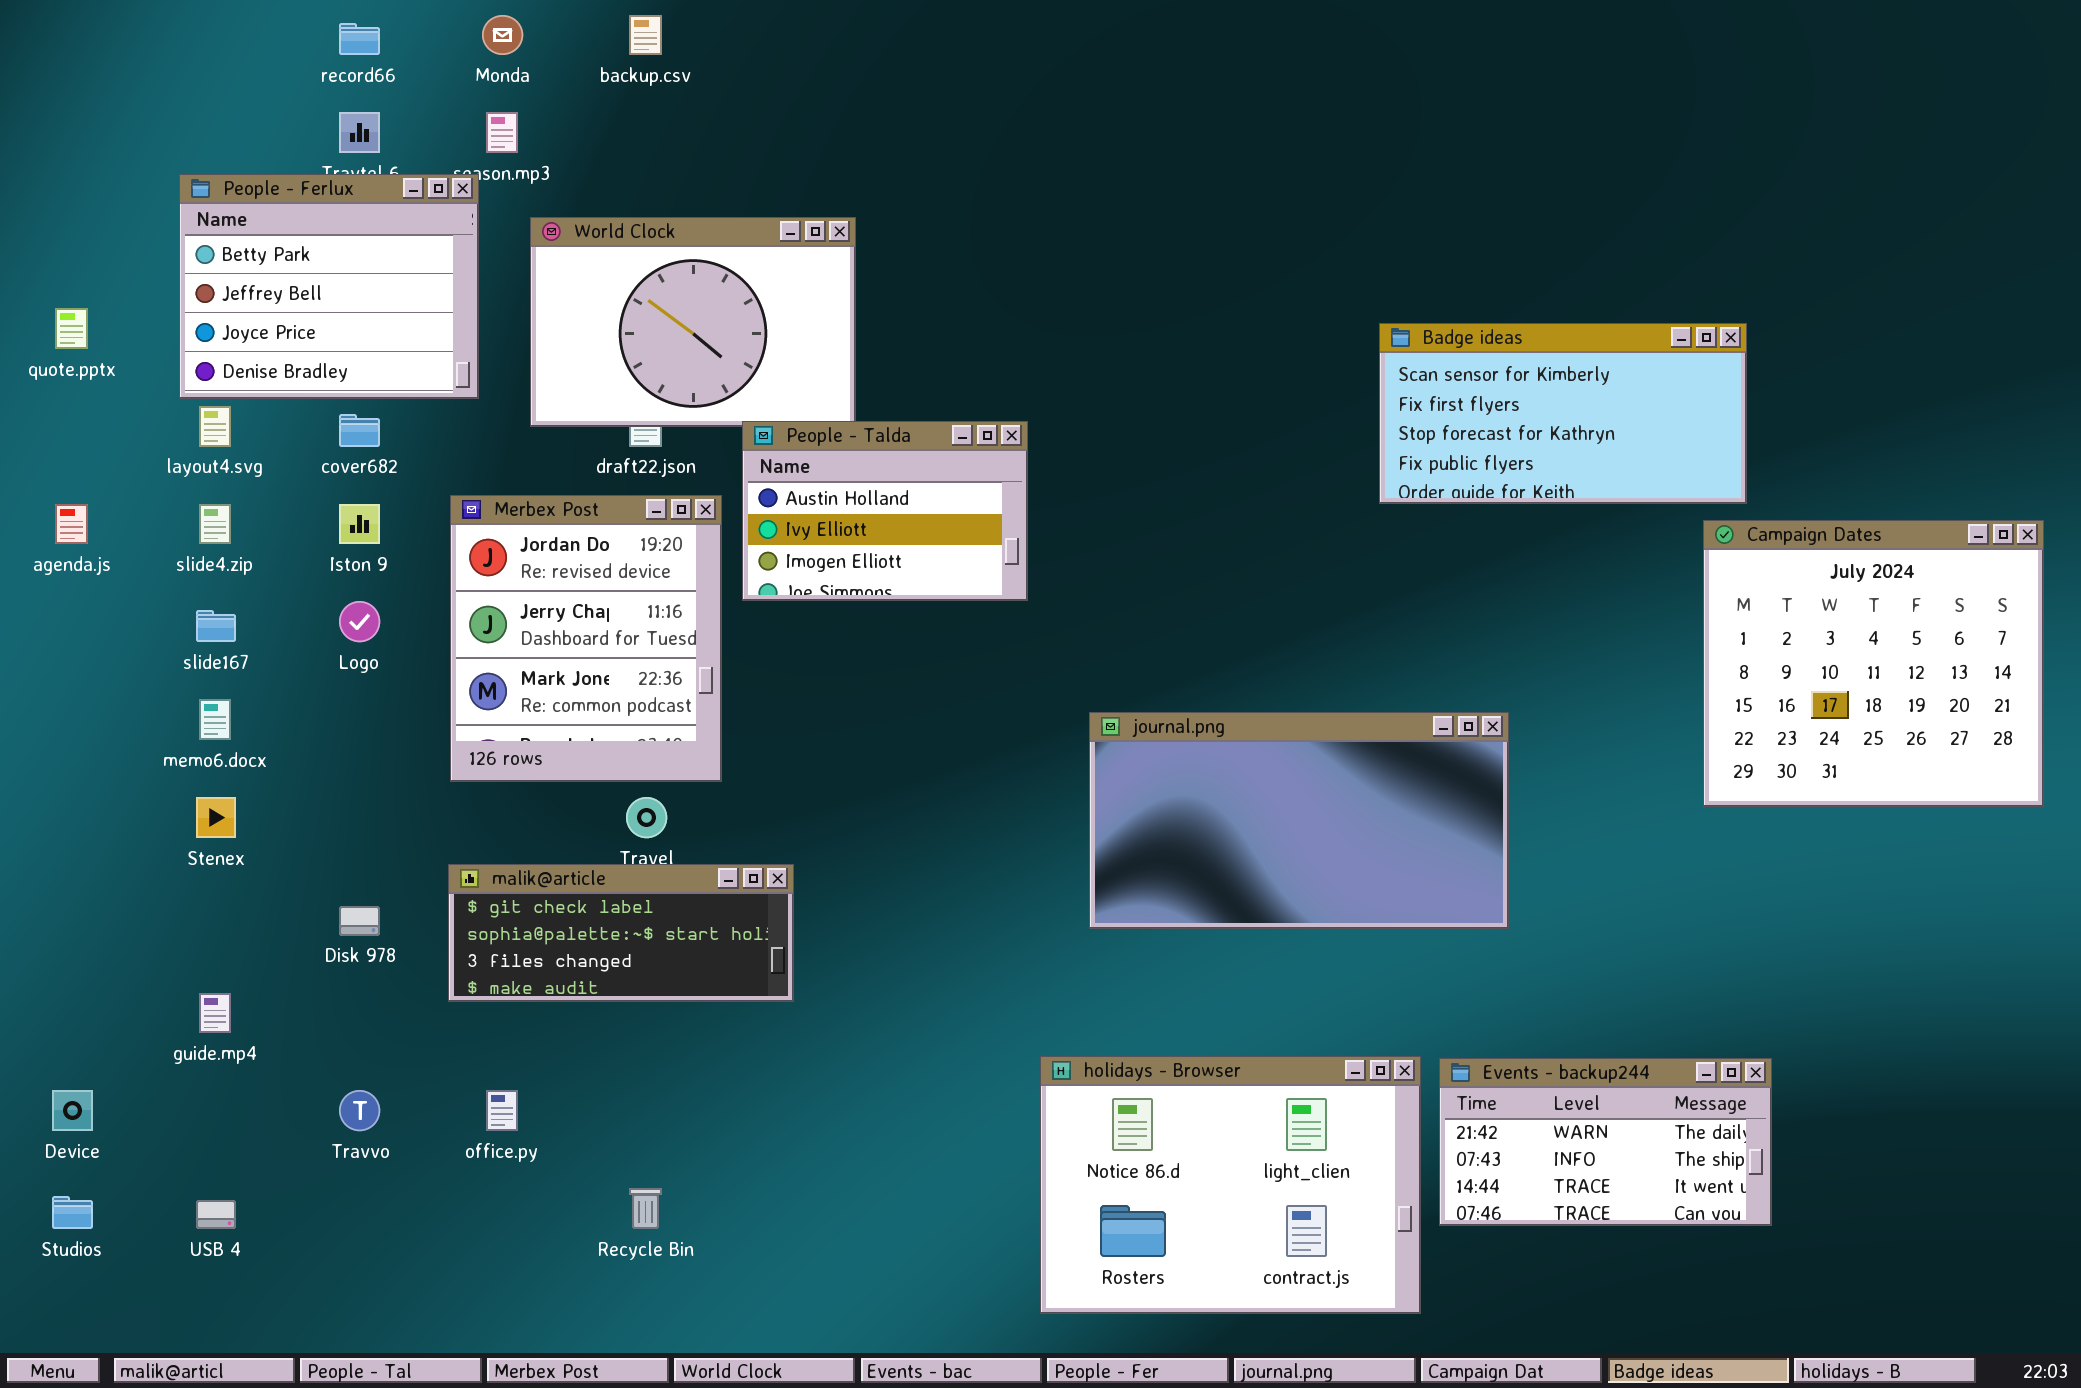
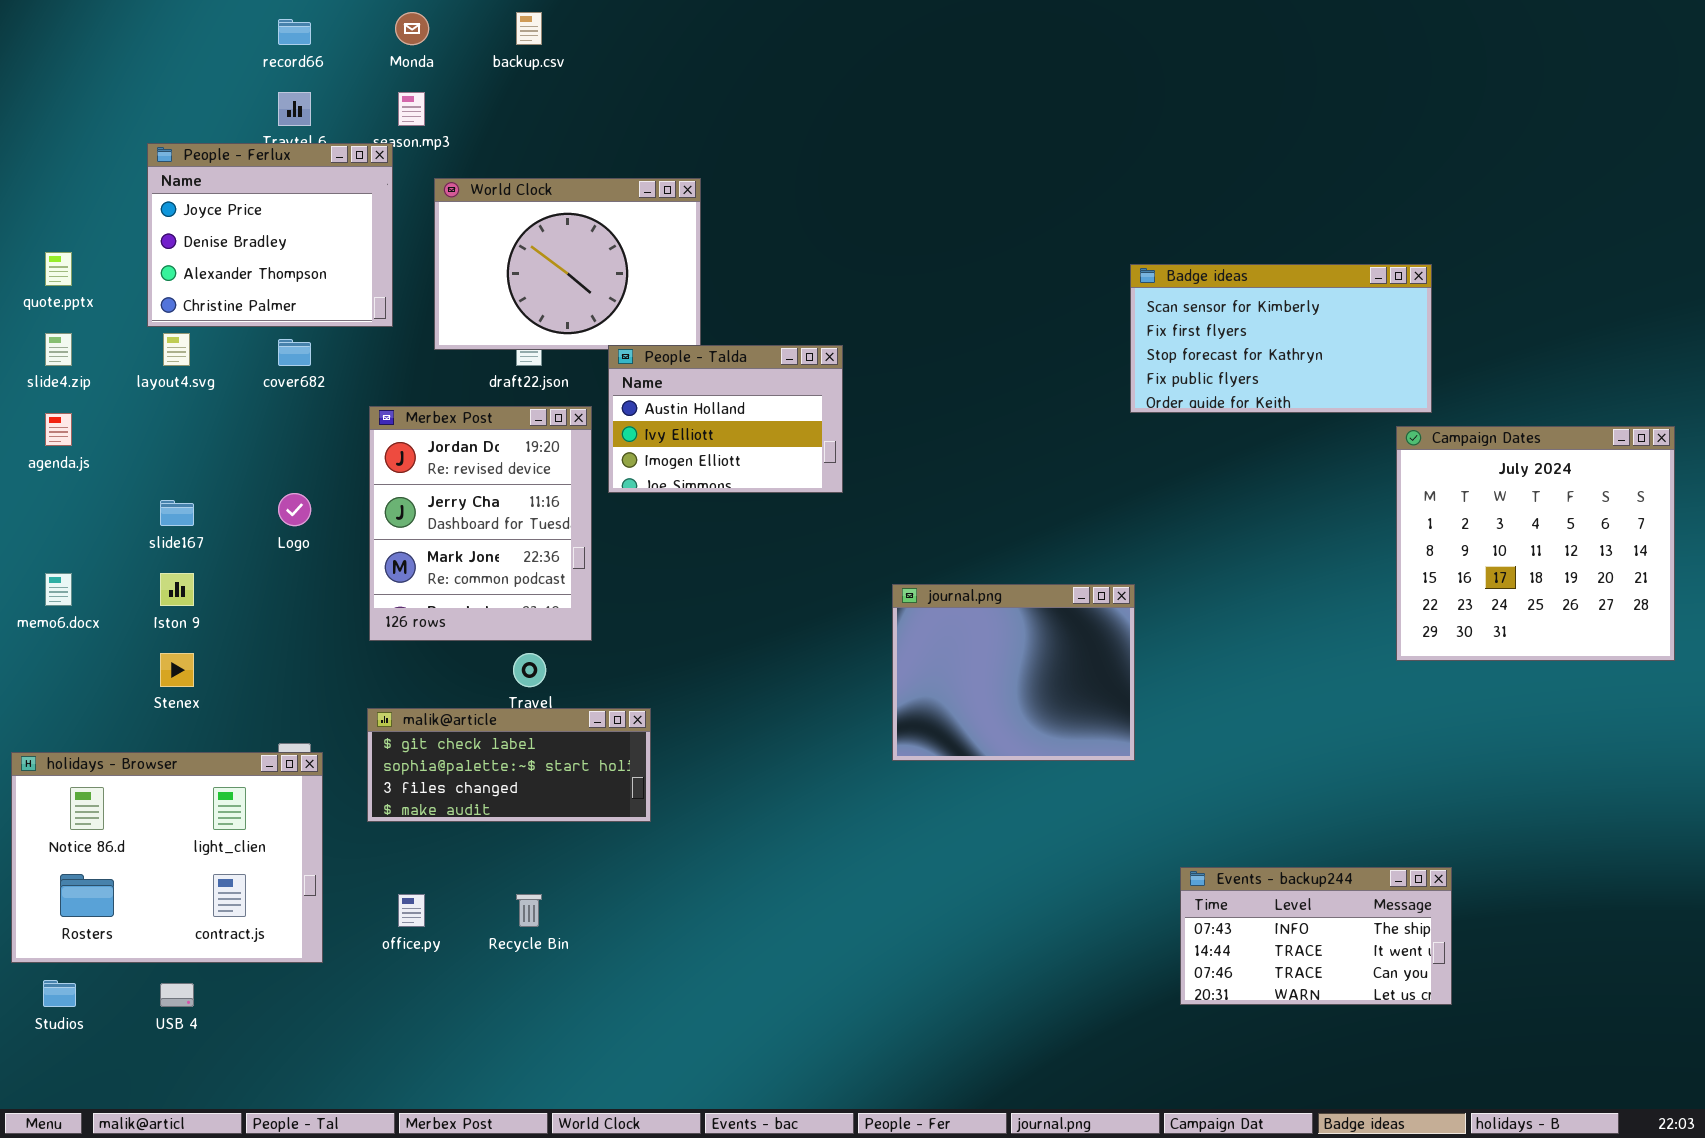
People - Ferlux: [179,174,479,399] -> [147,143,393,327], scrolled down 2 rows
slide4.zip: [199,504,231,544] -> [45,333,72,366], moved
Iston 9: [339,504,380,544] -> [160,573,194,606], moved
memo6.docx: [199,699,231,740] -> [45,573,72,606], moved
journal.png: [1089,712,1509,929] -> [892,584,1135,761], resized
holidays - Browser: [1040,1056,1421,1314] -> [11,752,323,963], moved
Events - backup244: [1439,1058,1772,1226] -> [1180,867,1452,1005], scrolled down 1 row
Recycle Bin: [629,1188,662,1229] -> [516,894,542,927], moved

